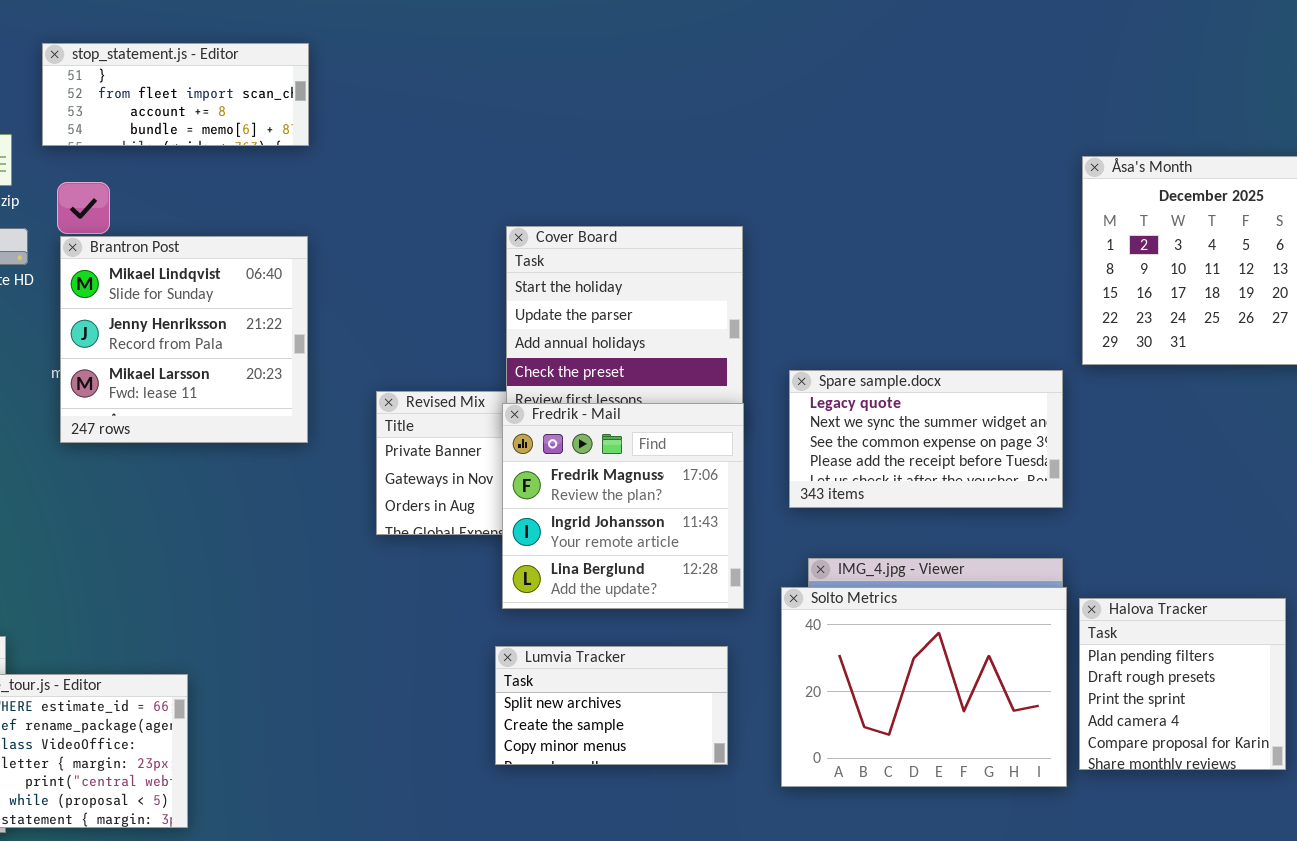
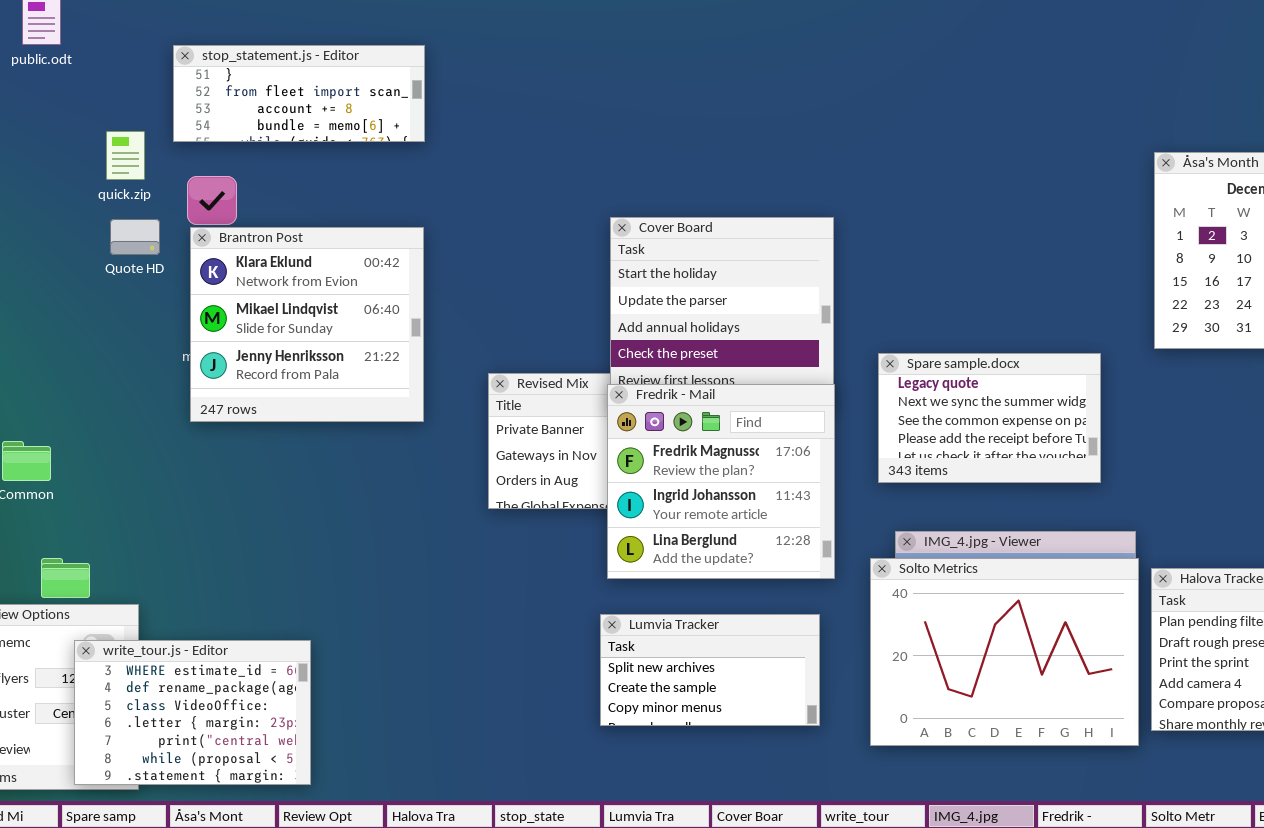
Brantron Post: [60,236,308,443] -> [190,227,424,422], scrolled up 1 row
Spare sample.docx: [789,370,1063,508] -> [878,353,1101,483], resized

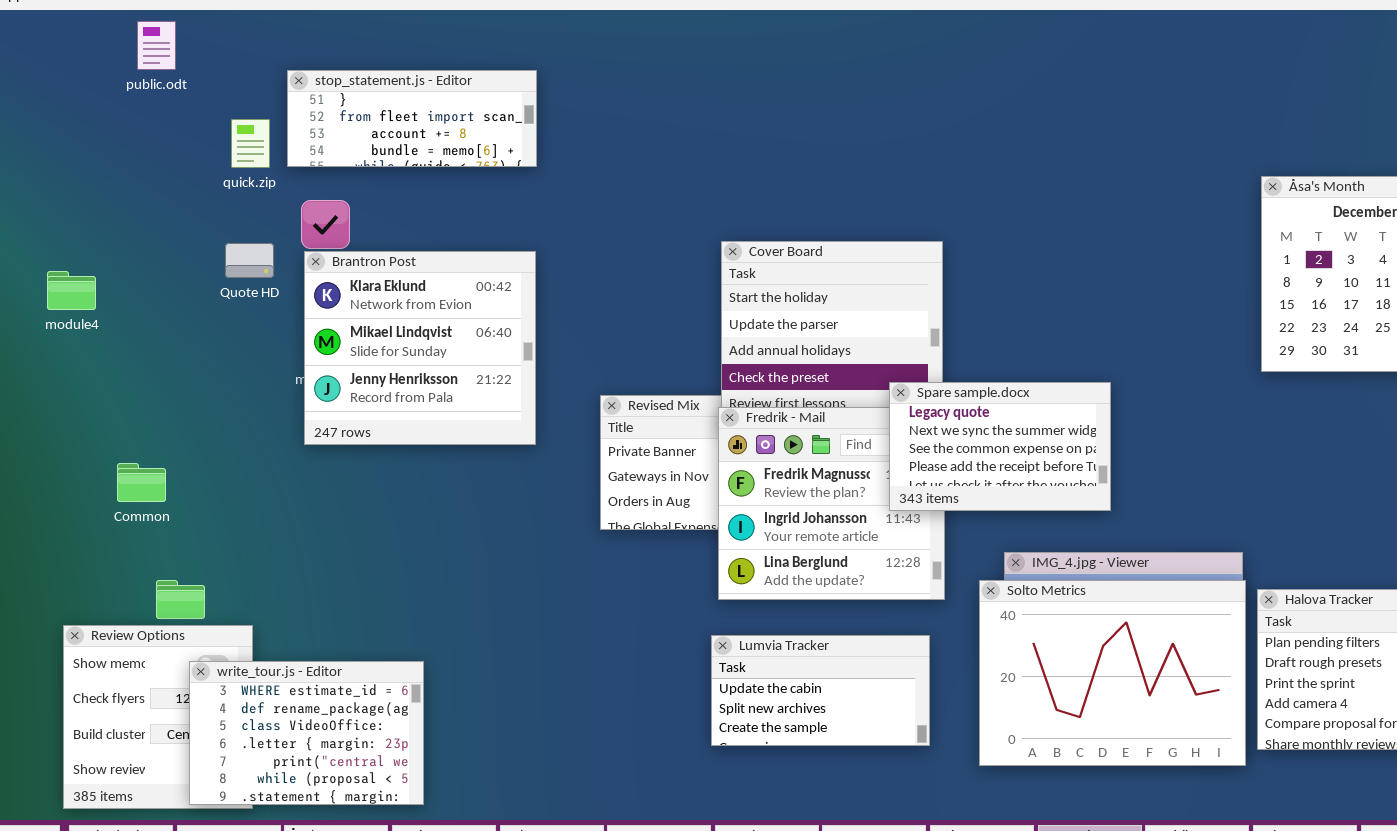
quick.zip: [106,131,145,180] -> [231,119,270,168], moved
Spare sample.docx: [878,353,1101,483] -> [889,382,1111,511], moved
Lumvia Tracker: [600,614,820,726] -> [711,635,930,746], scrolled up 1 row

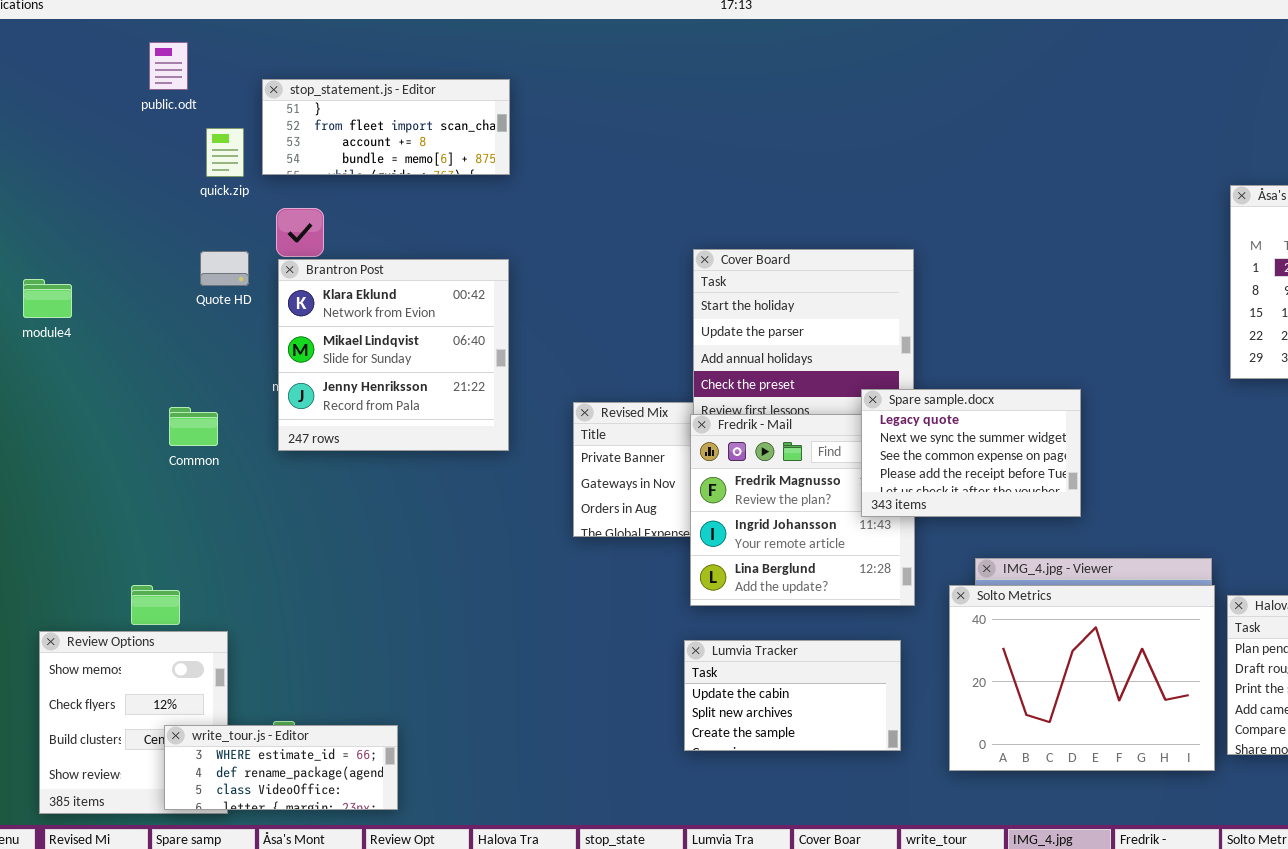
public.odt: [137,21,176,70] -> [149,42,188,90], moved
Common: [117,463,166,502] -> [169,407,218,446], moved
write_tour.js - Editor: [189,661,424,805] -> [164,725,398,810], resized

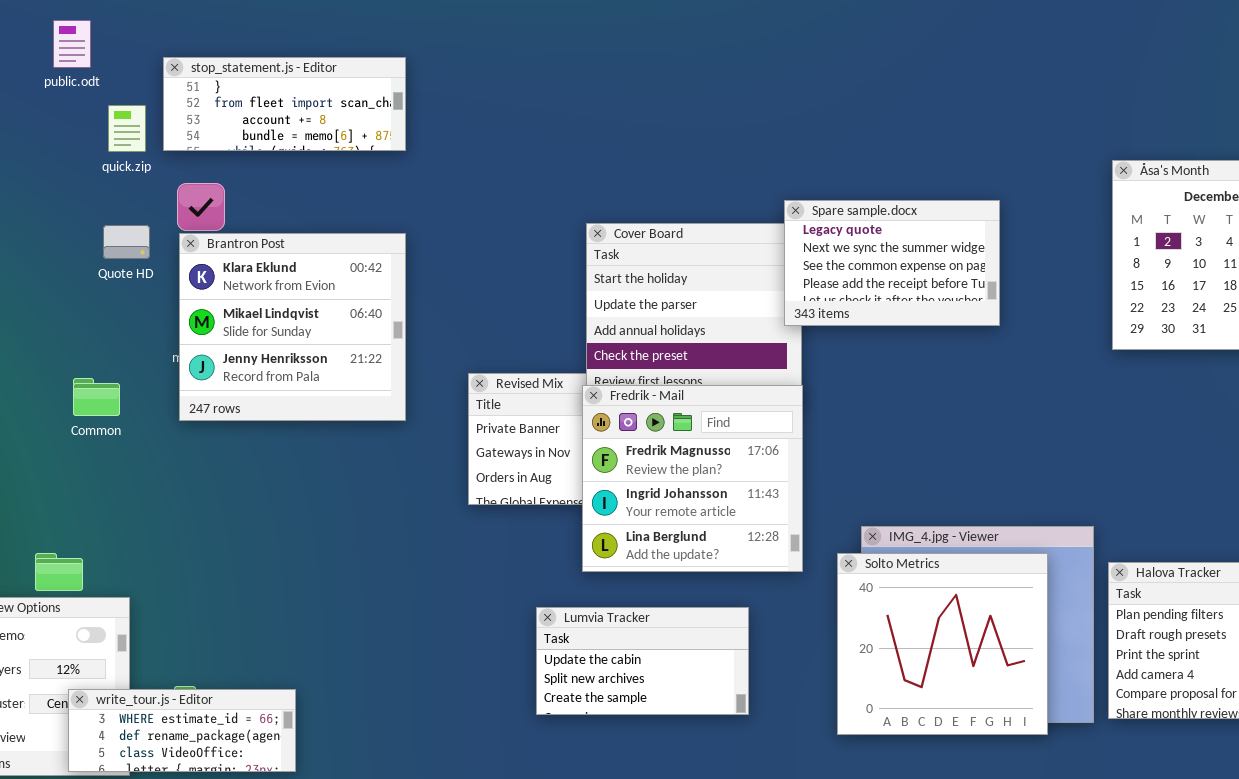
Spare sample.docx: [861,389,1081,517] -> [784,200,1000,326], moved
Solto Metrics: [949,585,1215,771] -> [837,553,1048,735], resized
Lumvia Tracker: [684,640,901,751] -> [536,607,749,715], moved

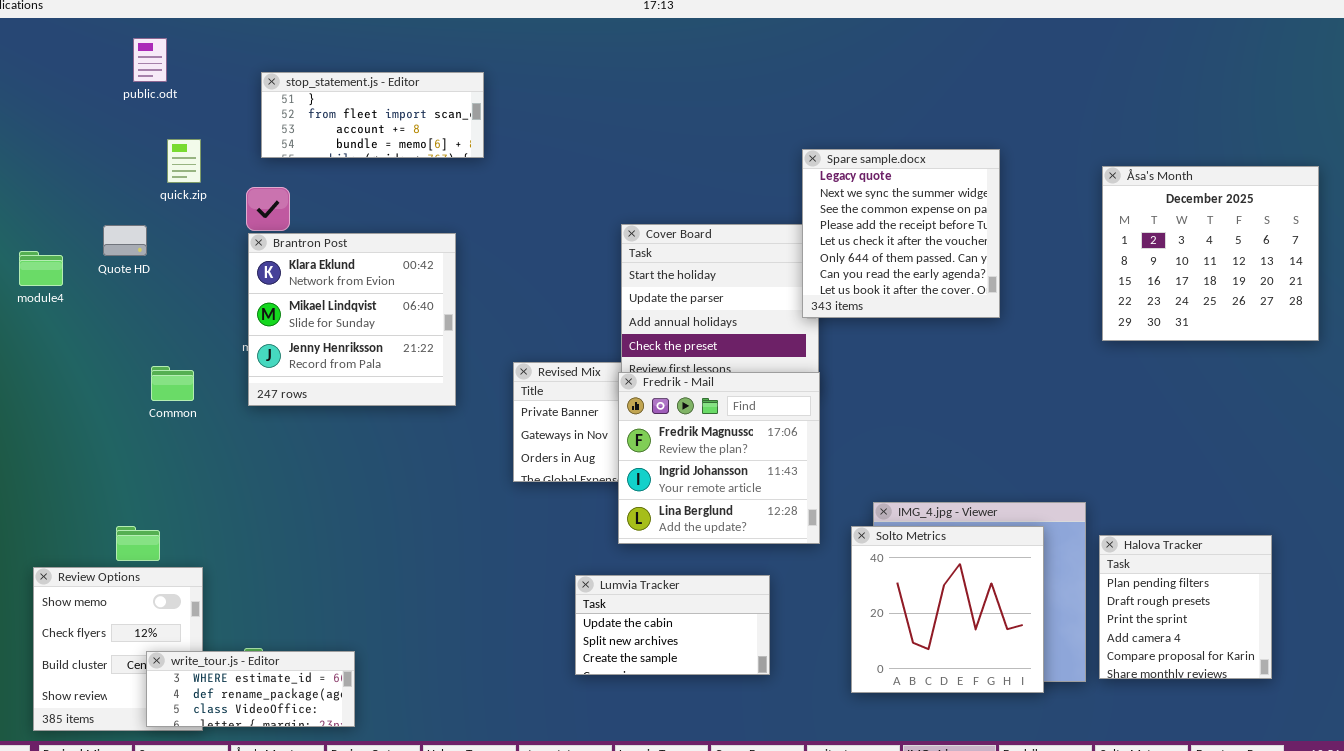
stop_statement.js - Editor: [163,57,406,151] -> [261,72,484,158], moved
quick.zip: [108,105,146,152] -> [167,139,201,183], moved
Spare sample.docx: [784,200,1000,326] -> [802,149,1000,318], resized
Quote HD: [103,225,150,259] -> [103,225,147,256], moved

